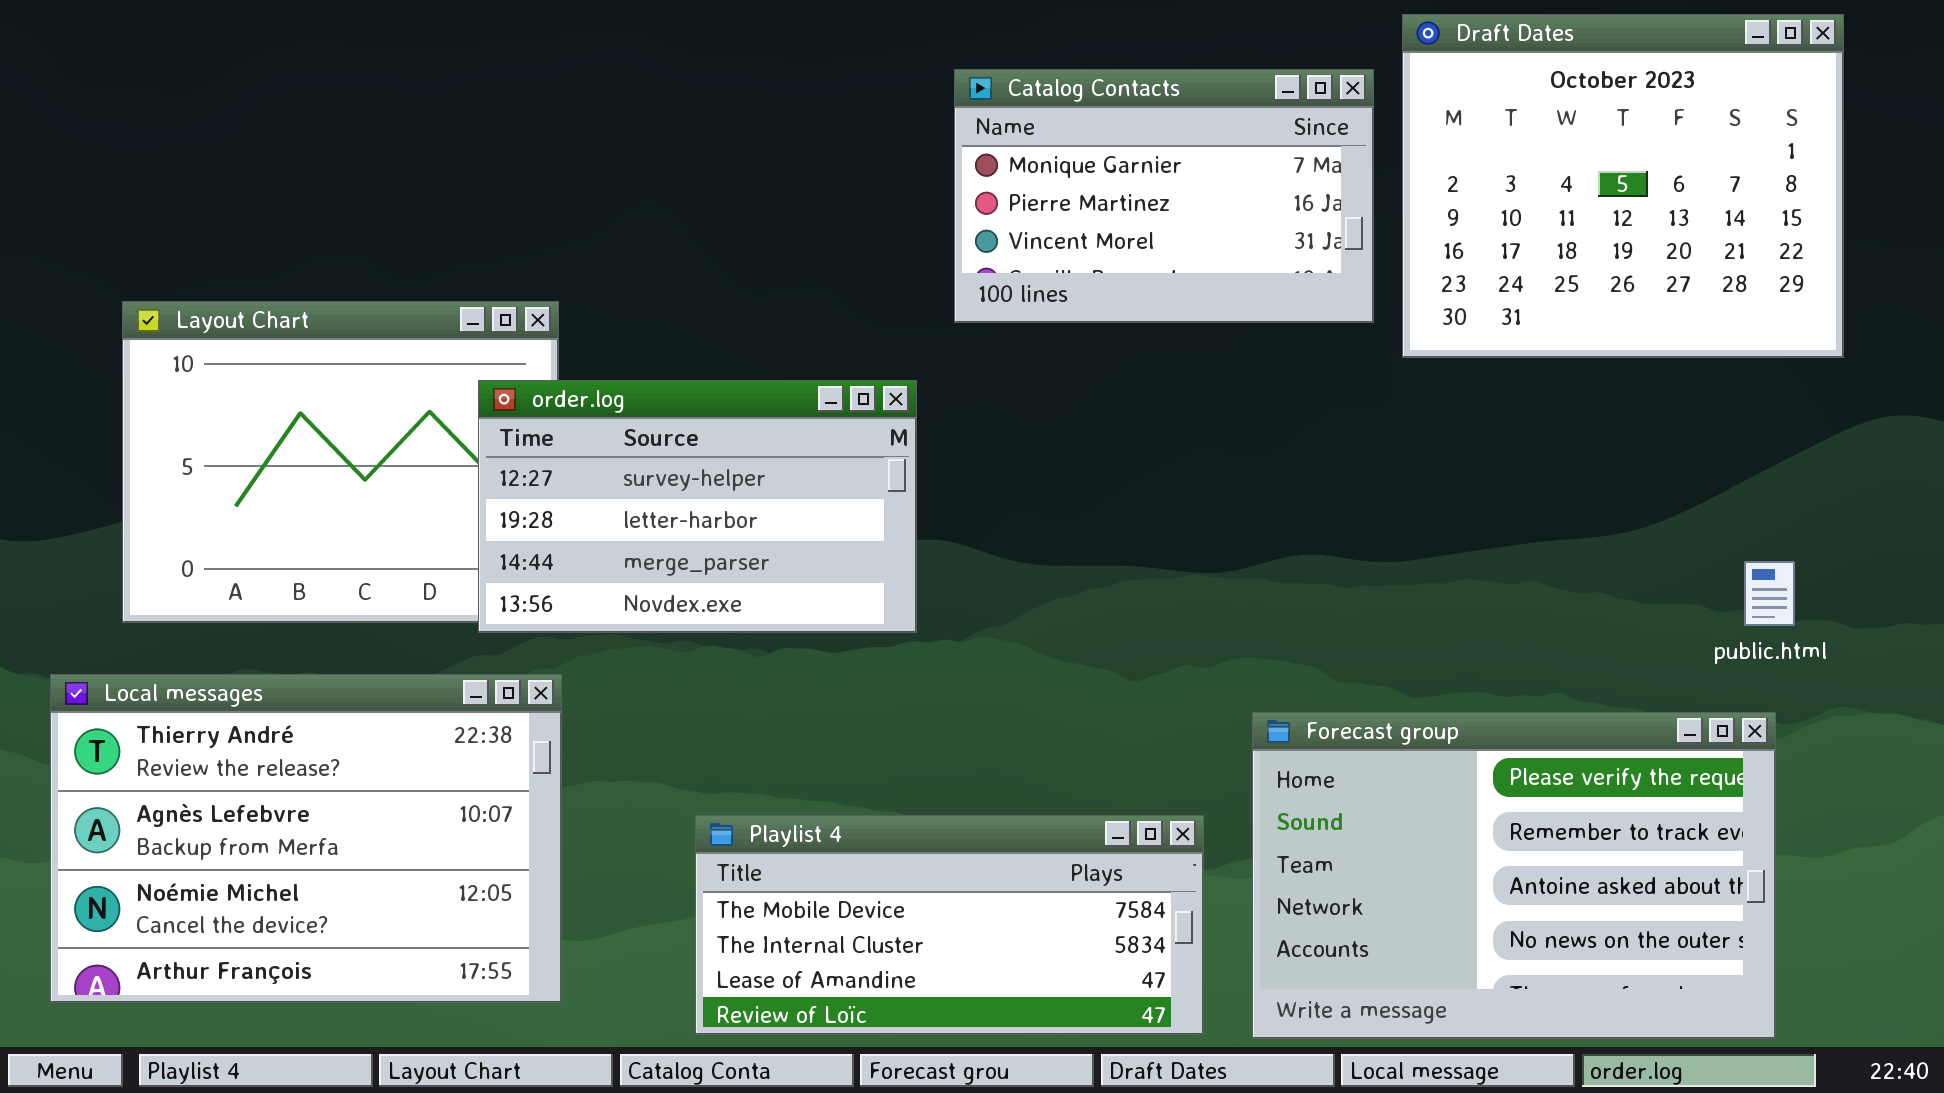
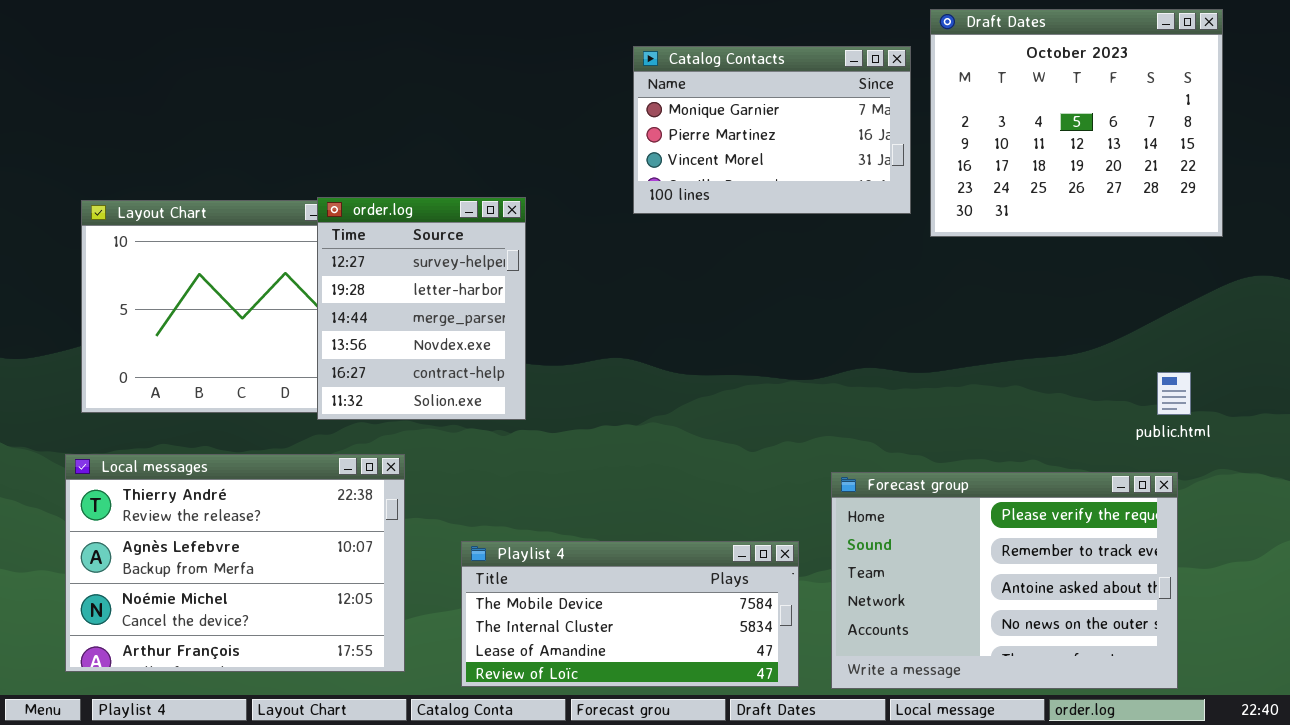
order.log: [478,380,917,633] -> [317,197,526,420], resized
Local messages: [50,674,562,1003] -> [65,454,405,672], moved

